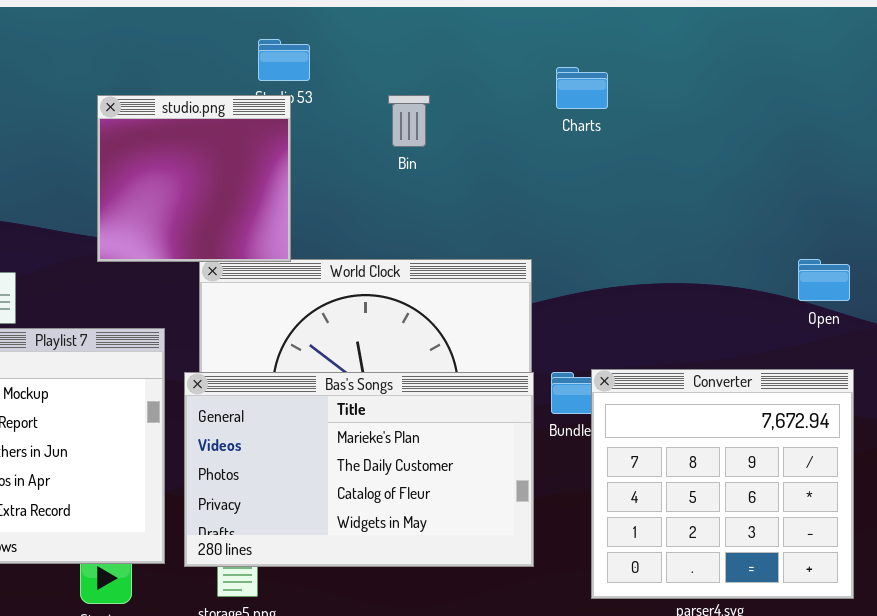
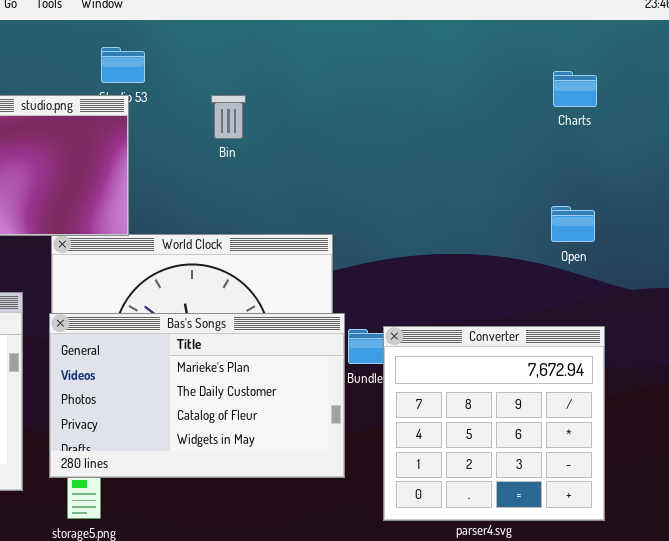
Charts: [556,67,608,109] -> [553,71,597,107], moved
Open: [798,259,850,301] -> [551,206,595,242], moved
Bas's Songs: [184,372,534,567] -> [49,313,345,478], moved

